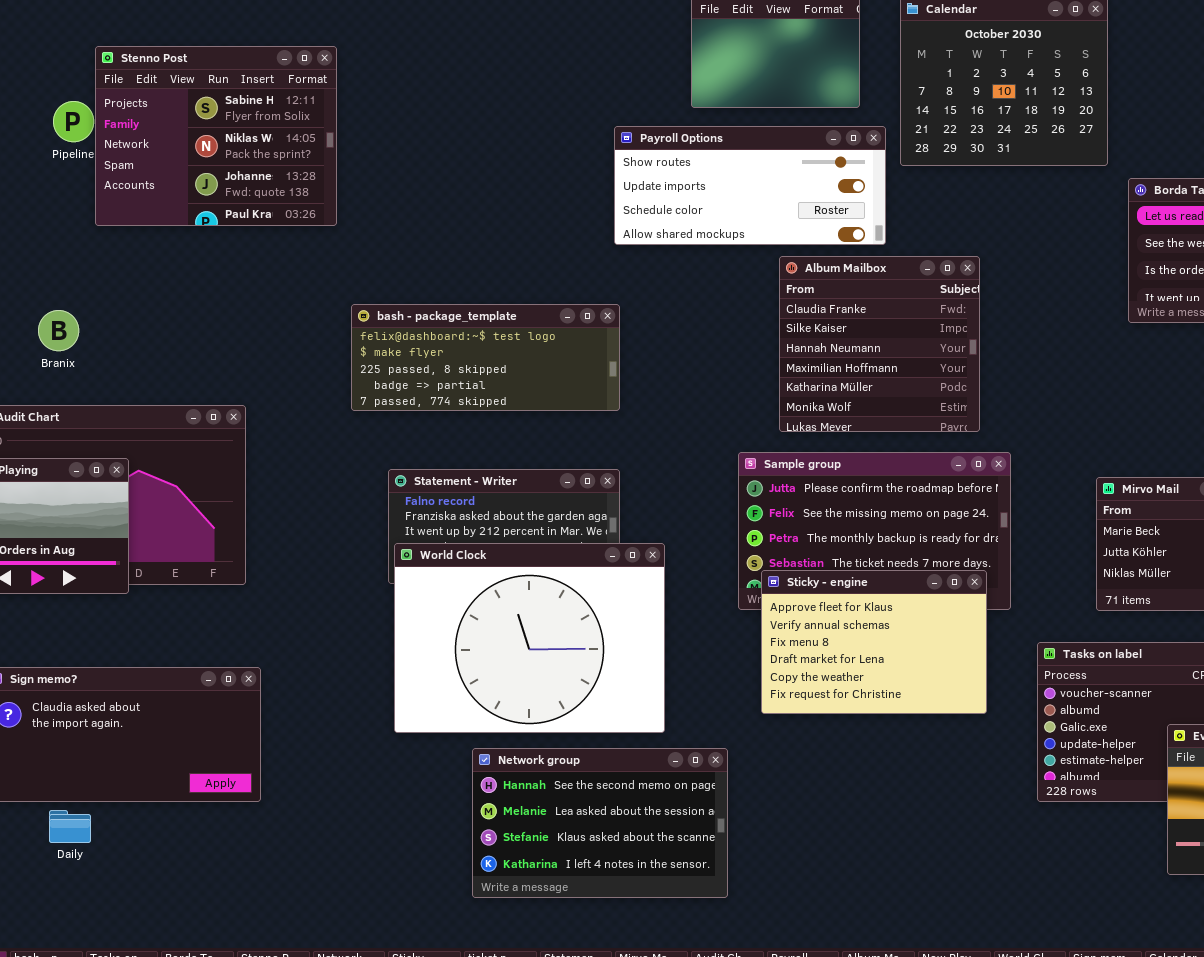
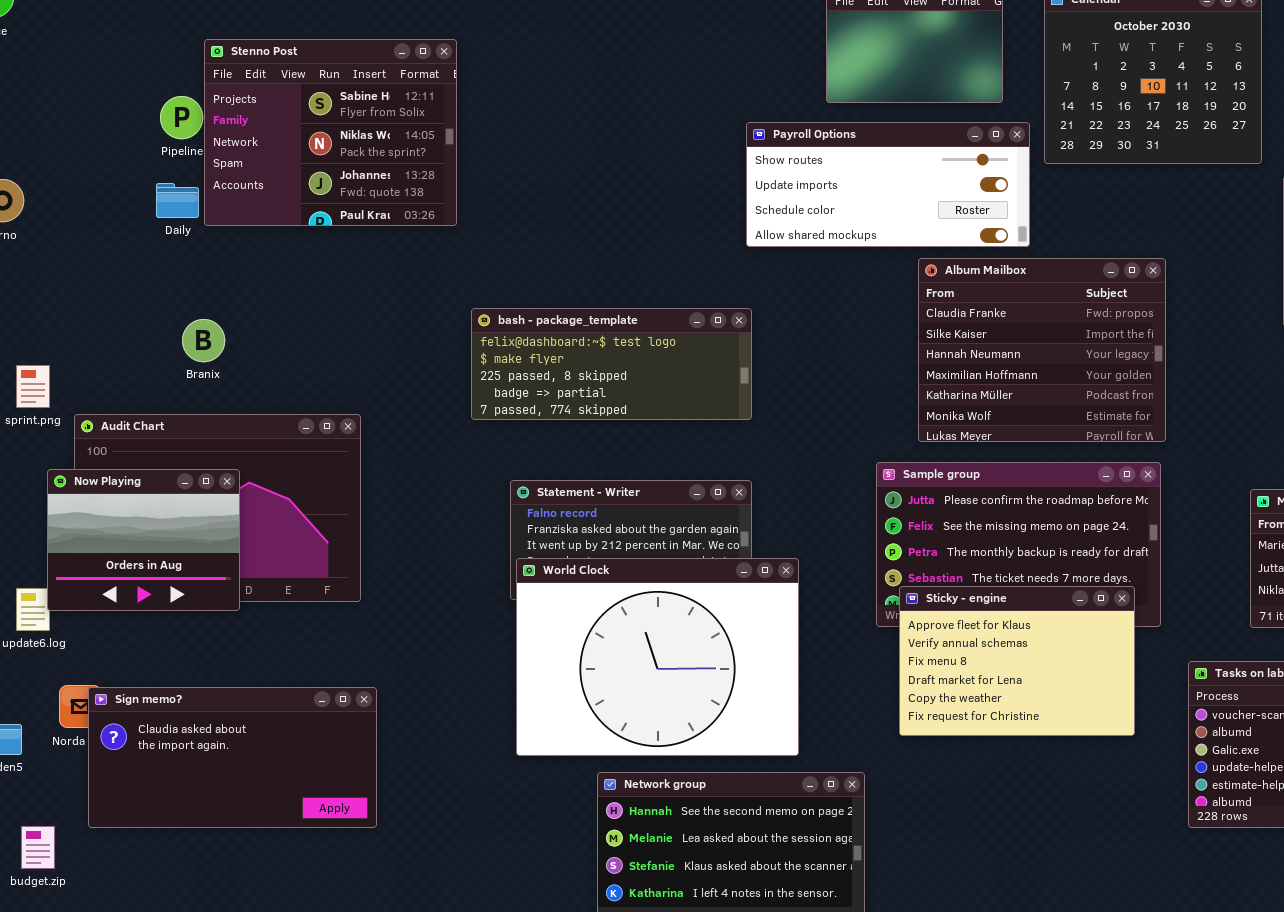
Album Mailbox: [779,256,980,432] -> [918,258,1166,442], resized
Branix: [38,310,79,351] -> [182,319,225,362], moved
Daily: [49,810,91,843] -> [156,183,199,218], moved

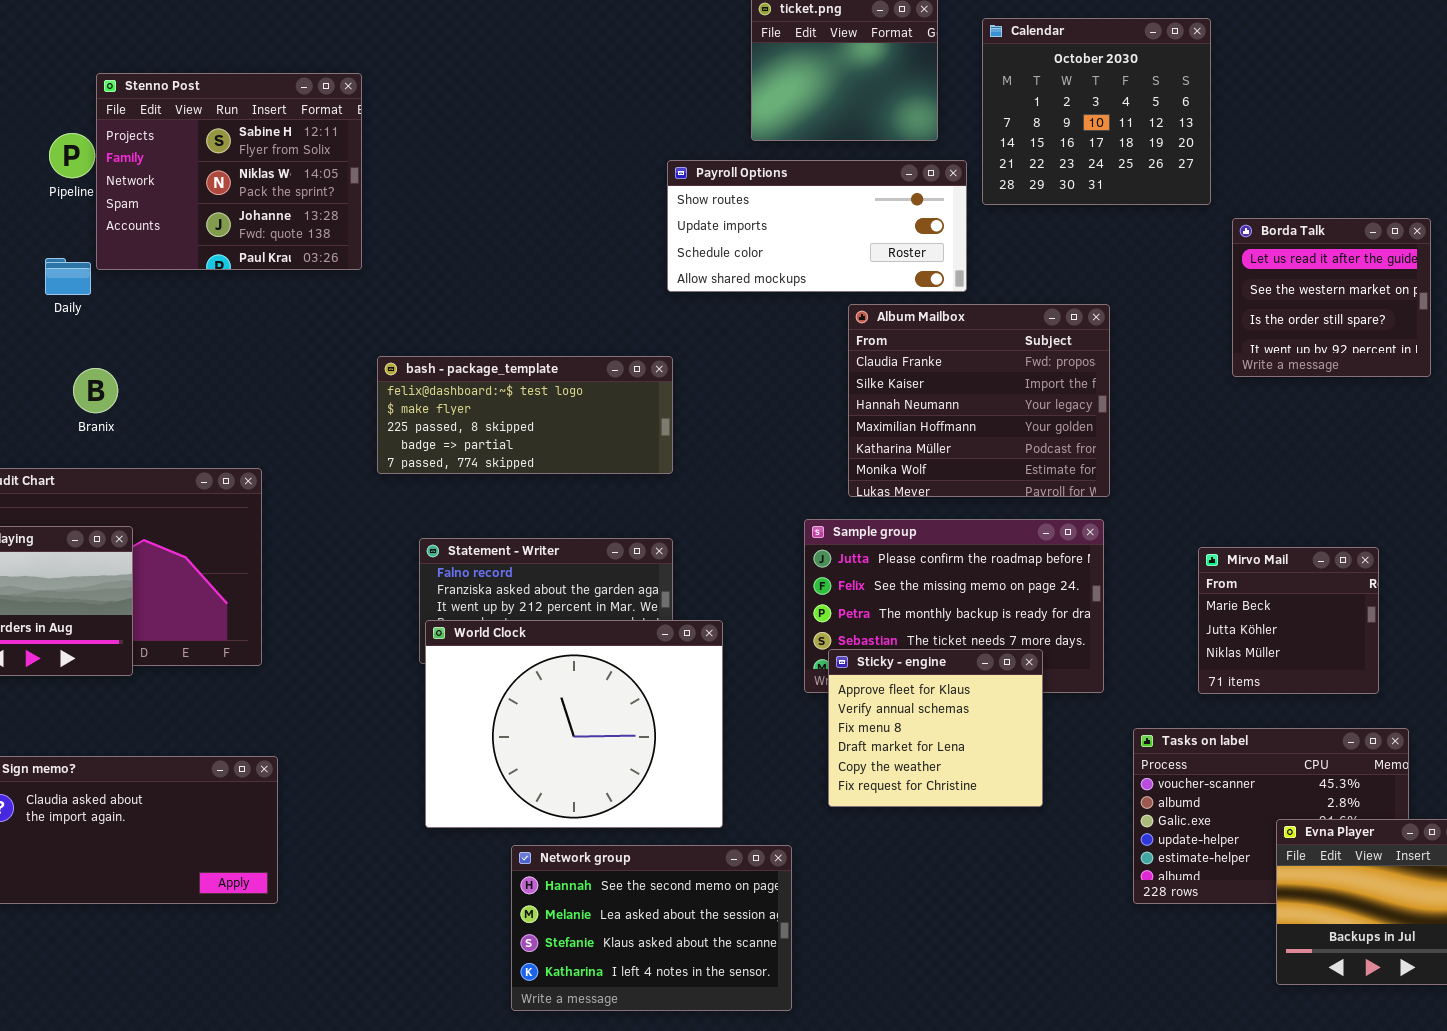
Daily: [156,183,199,218] -> [45,258,91,295], moved
Sticky - engine: [899,586,1135,736] -> [828,649,1043,807], resized

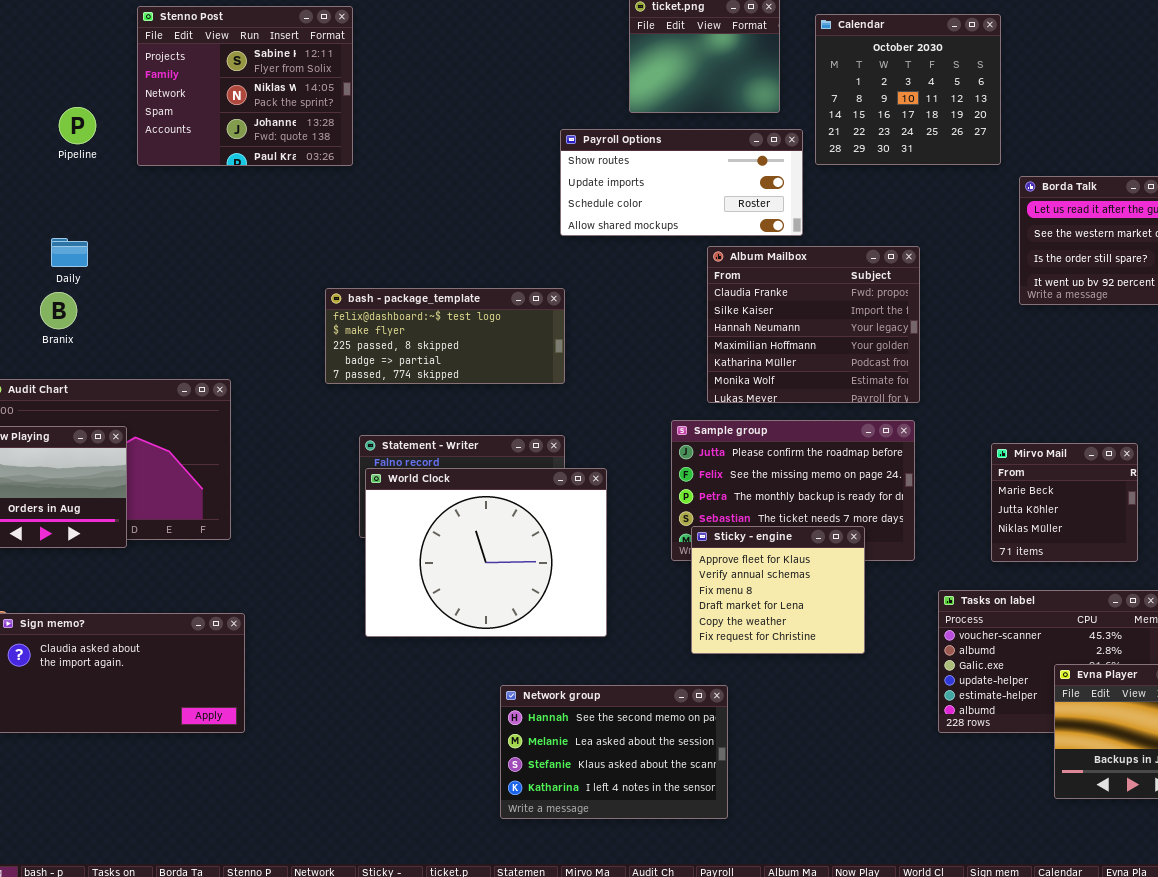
Stenno Post: [96,73,362,270] -> [137,6,353,166], moved
Daily: [45,258,91,295] -> [51,238,88,267], moved
Branix: [73,368,118,413] -> [40,292,77,329], moved
World Clock: [425,620,723,828] -> [365,468,607,637], moved
Network group: [511,845,792,1011] -> [500,685,728,819], moved

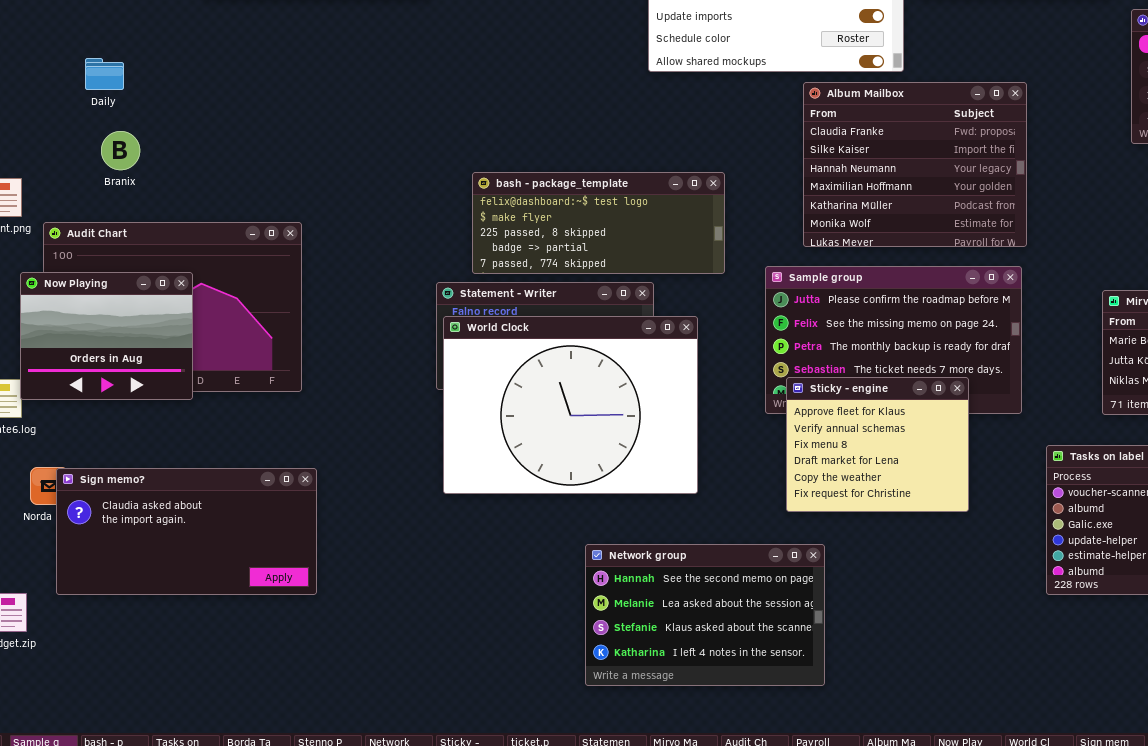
Daily: [51,238,88,267] -> [85,58,124,90], moved
bash - package_template: [325,288,565,384] -> [472,172,725,274], moved

